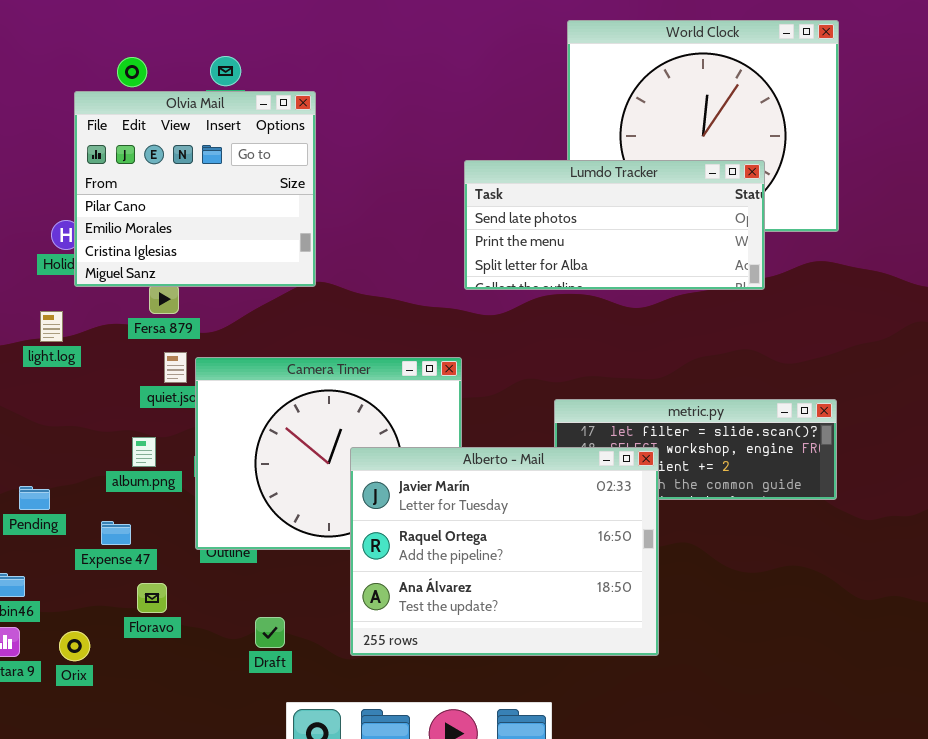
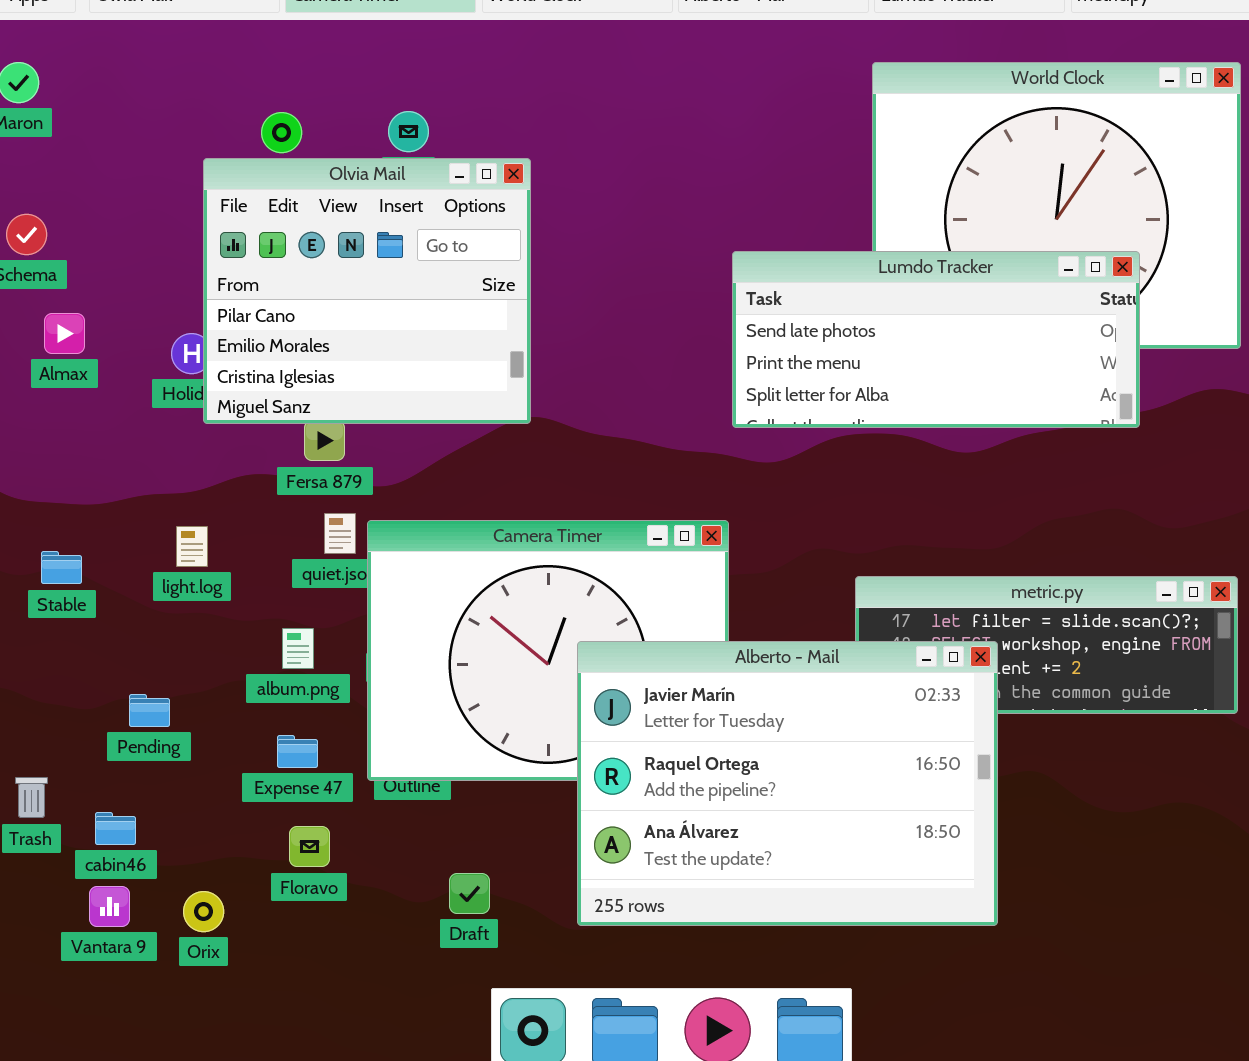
light.log: [40,311,63,342] -> [176,526,208,567], moved
Expense 47: [101,521,131,545] -> [277,735,318,768], moved

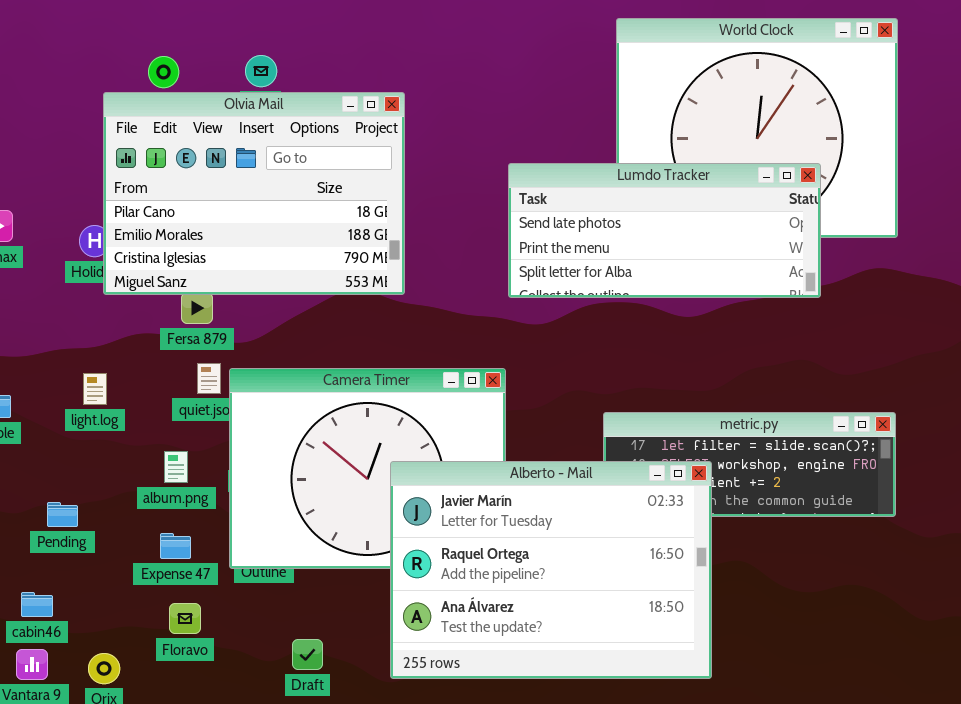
Olvia Mail: [203,158,531,424] -> [103,92,405,295], resized

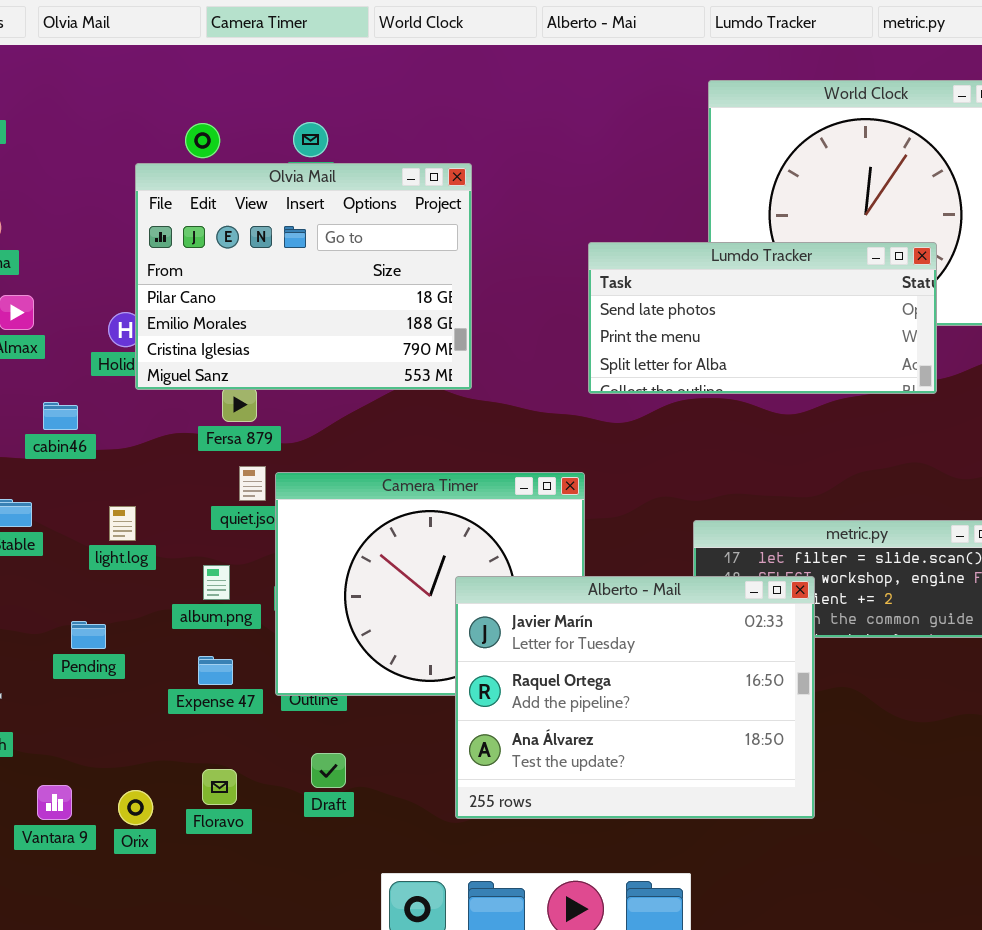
light.log: [83,373,107,405] -> [109,506,136,541], moved
cabin46: [21,592,53,617] -> [43,402,78,430], moved
Floravo: [169,603,201,634] -> [202,769,237,805], moved
Draft: [292,639,323,670] -> [311,753,346,788], moved

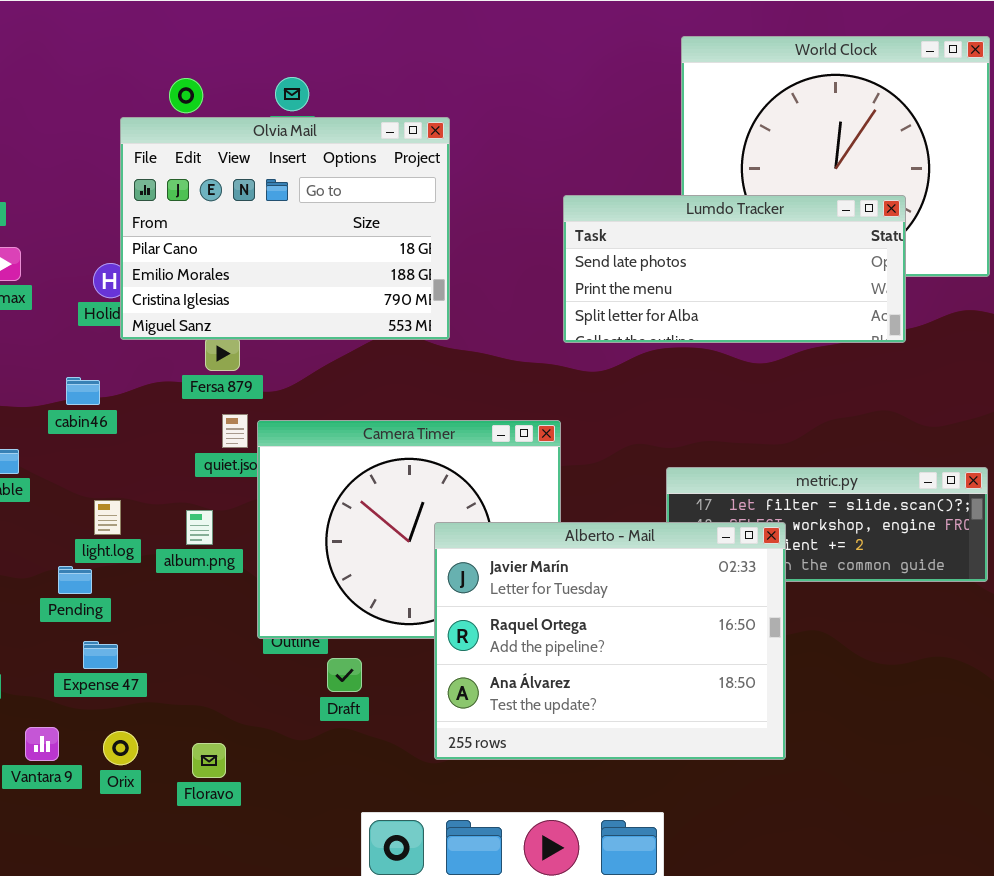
cabin46: [43,402,78,430] -> [66,377,100,405], moved
light.log: [109,506,136,541] -> [94,500,121,535], moved
Expense 47: [198,656,233,685] -> [83,641,118,669], moved
Draft: [311,753,346,788] -> [327,658,362,692], moved
Floravo: [202,769,237,805] -> [192,743,226,778], moved

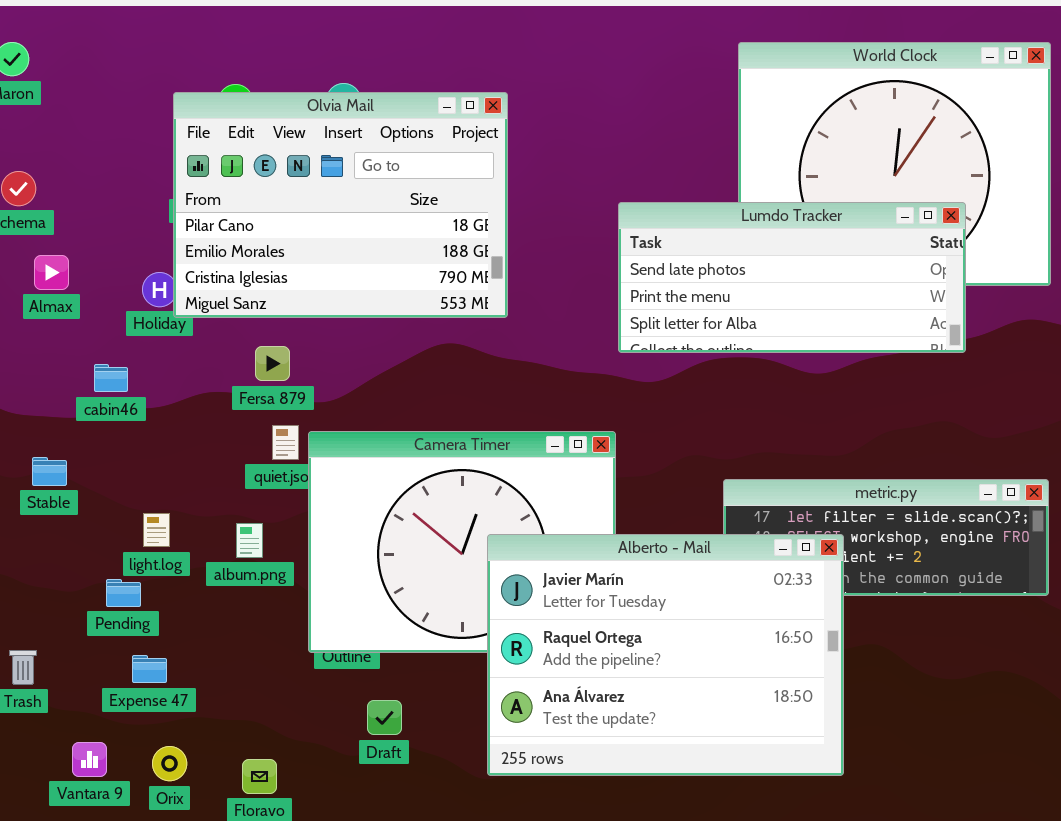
Olvia Mail: [120,117,450,340] -> [173,92,508,318], moved
cabin46: [66,377,100,405] -> [94,364,128,392], moved
Draft: [327,658,362,692] -> [367,700,402,735], moved

